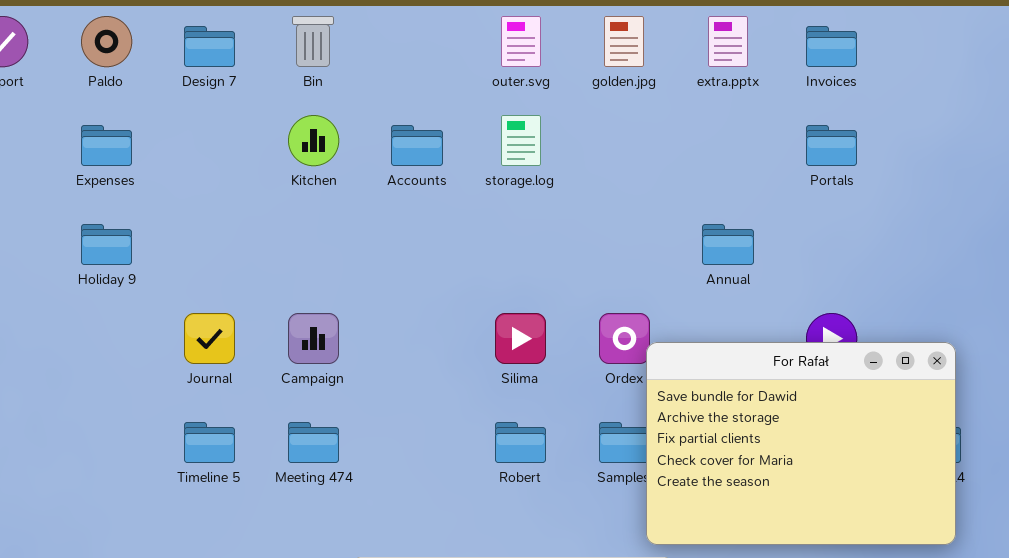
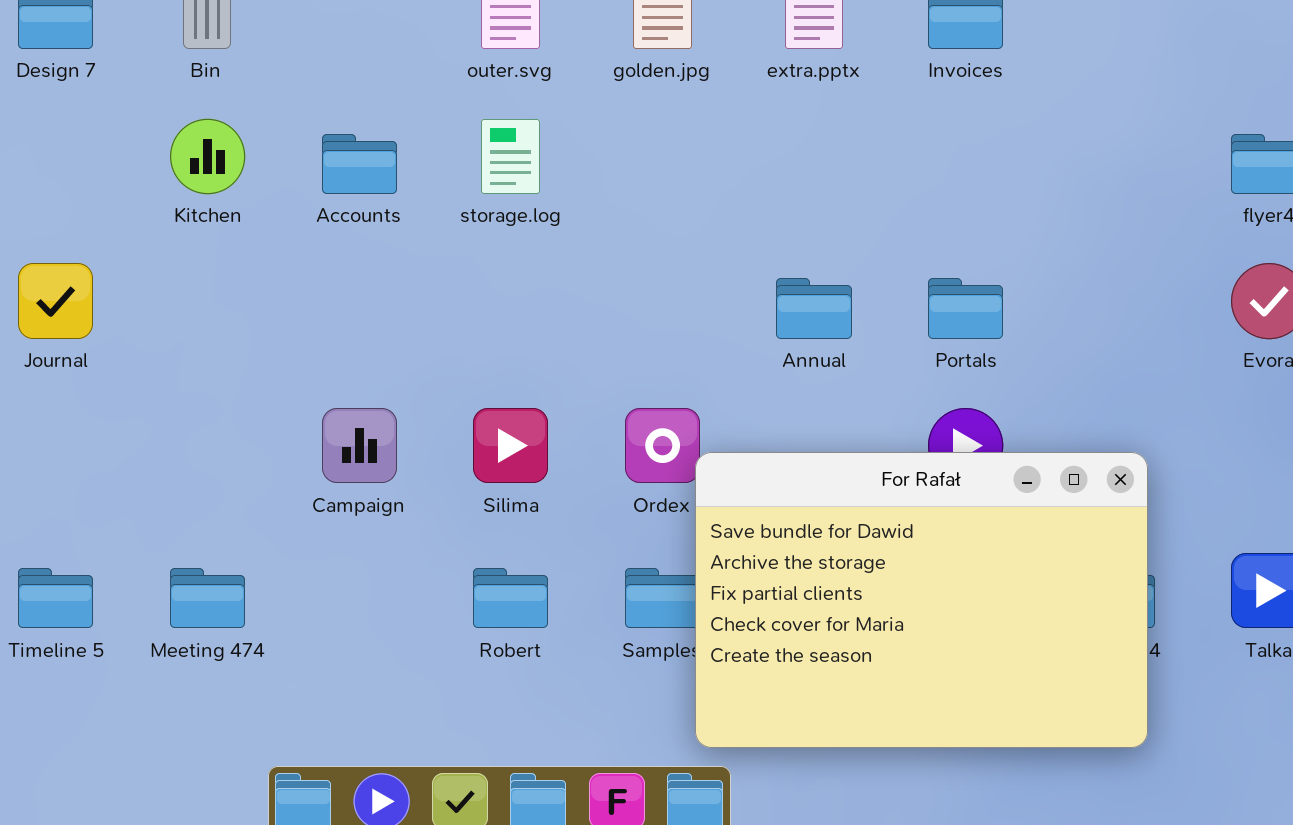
Portals: [806,125,857,166] -> [928,278,1003,339], moved
Journal: [184,313,235,364] -> [18,263,93,339], moved
Campaign: [288,313,339,364] -> [322,408,397,483], moved

